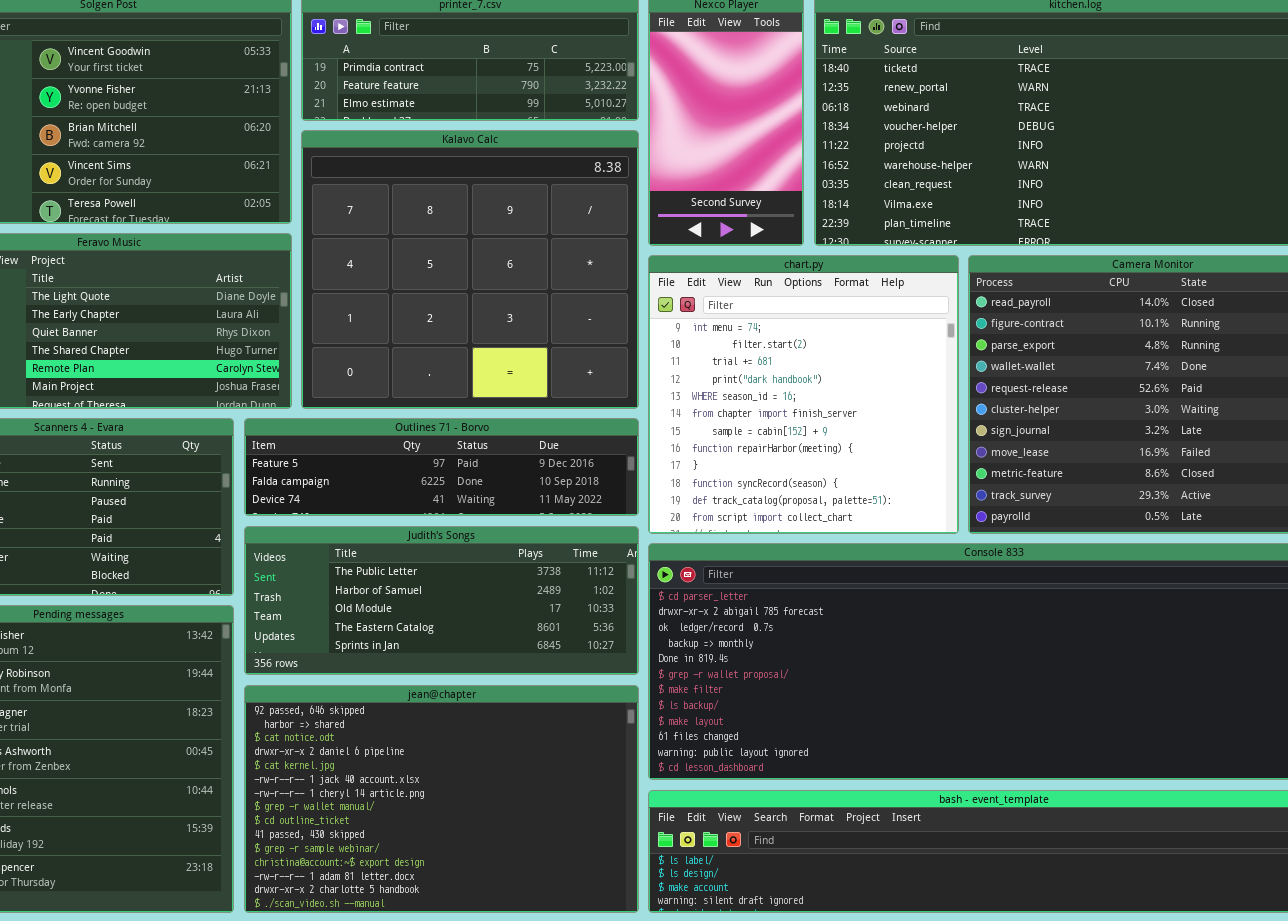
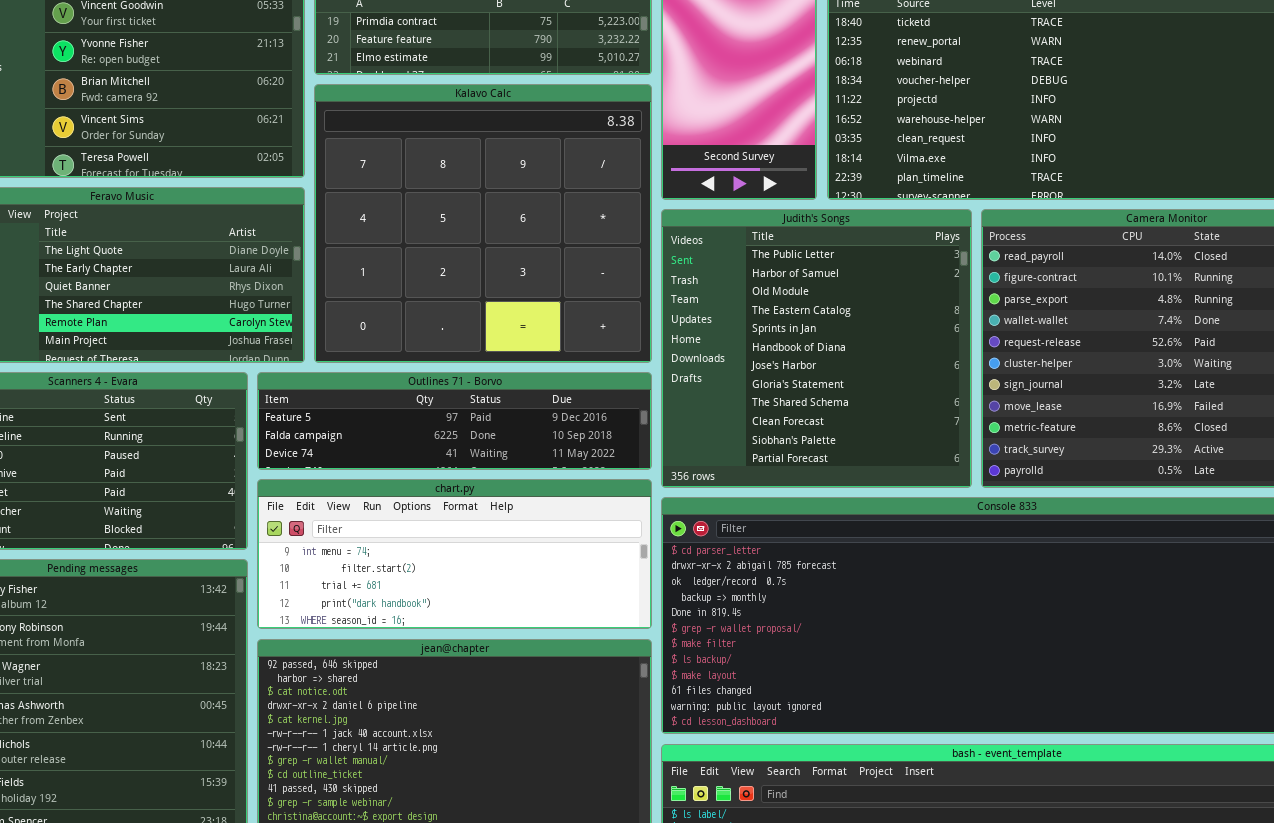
chart.py: [648,255,959,534] -> [257,479,652,629], moved, resized
Judith's Songs: [244,526,639,675] -> [661,209,972,488], moved, resized

